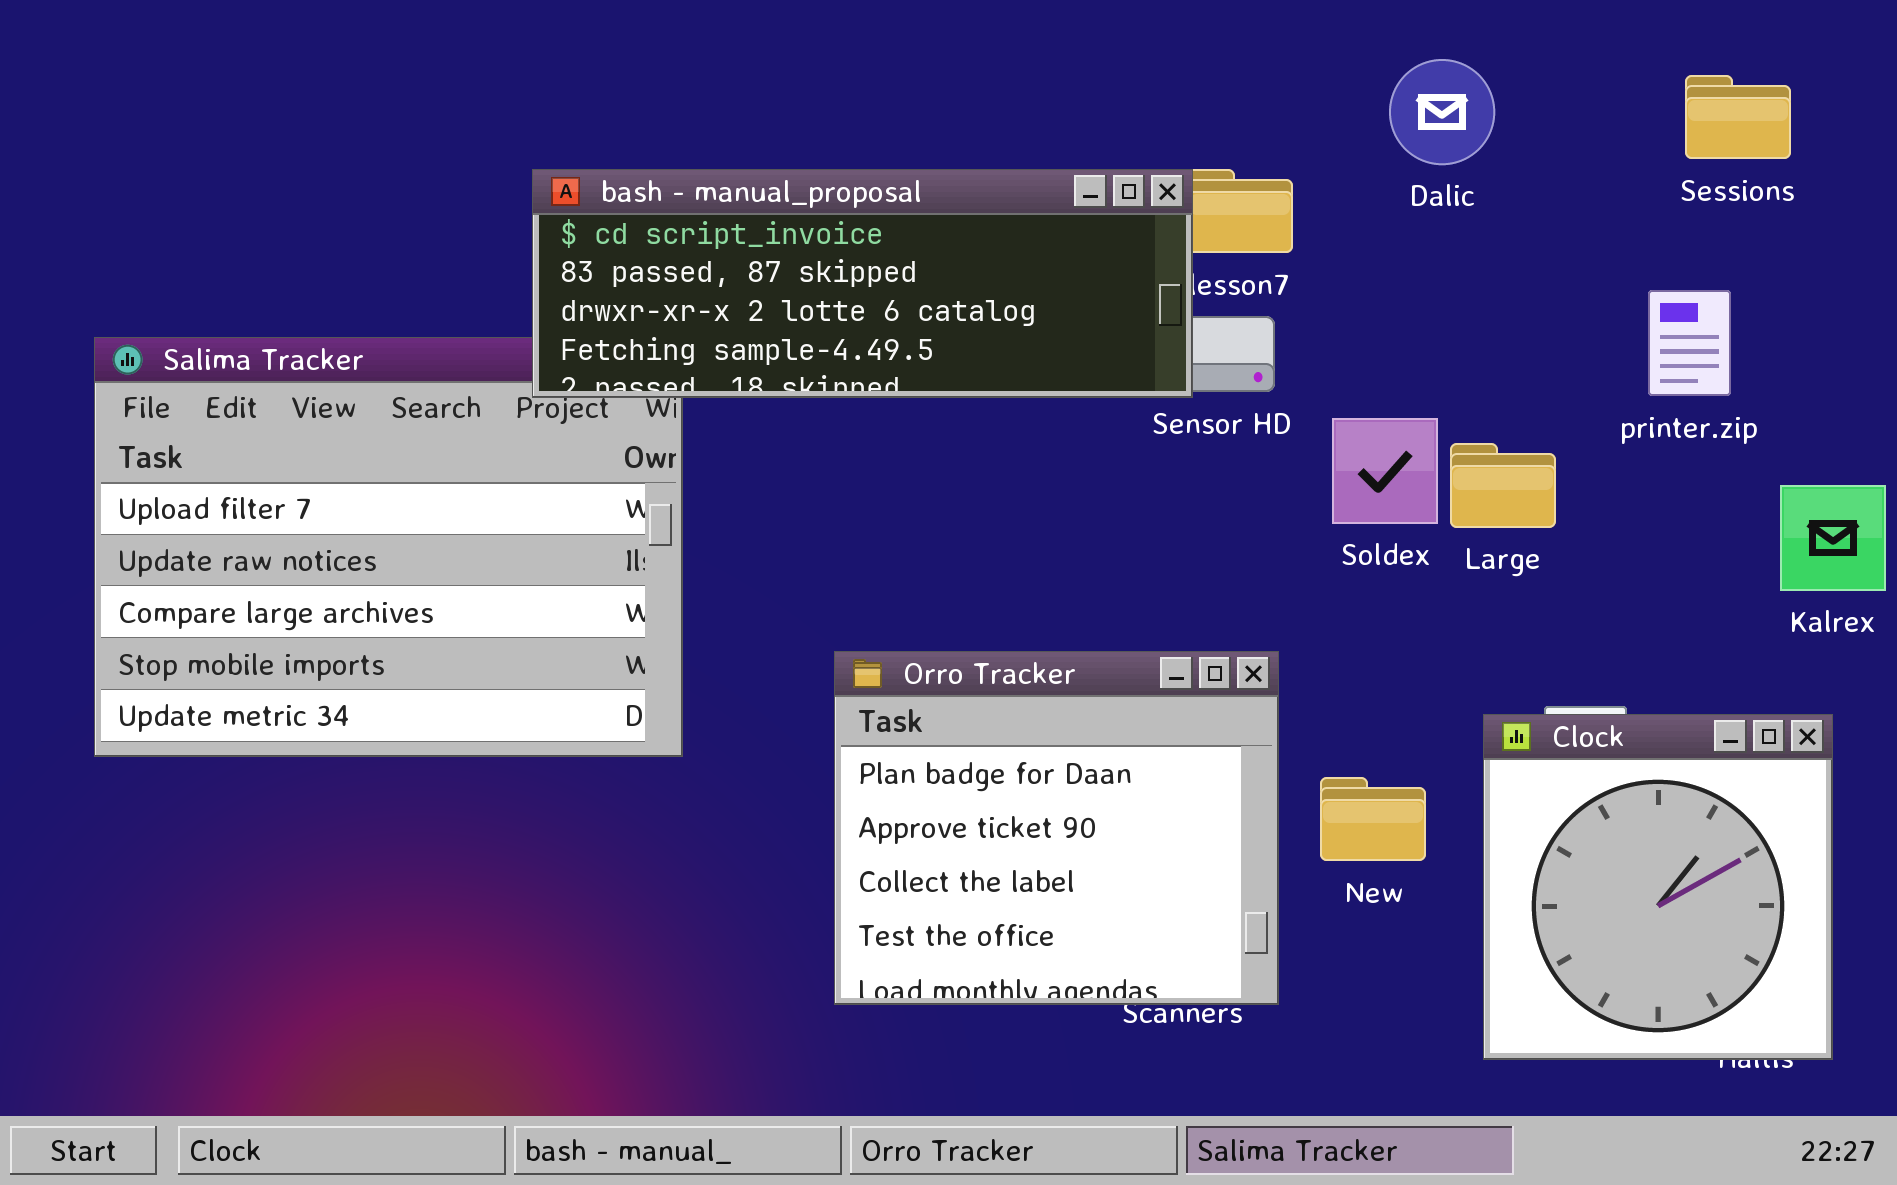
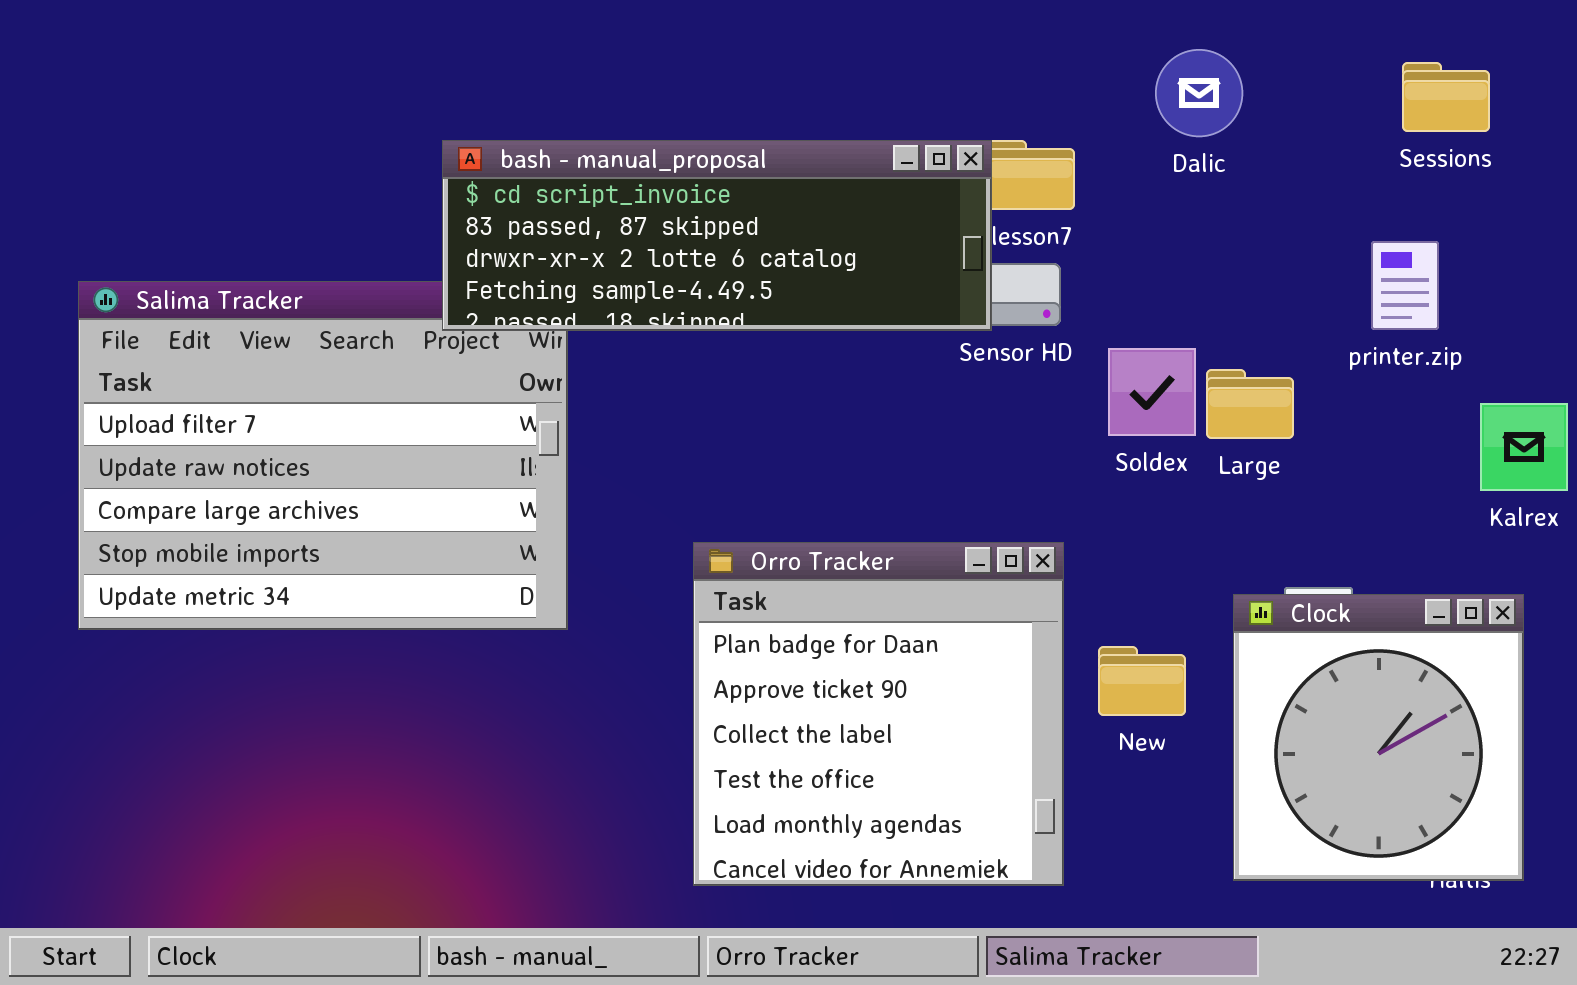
Orro Tracker: [834,651,1279,1005] -> [693,542,1064,886], resized

